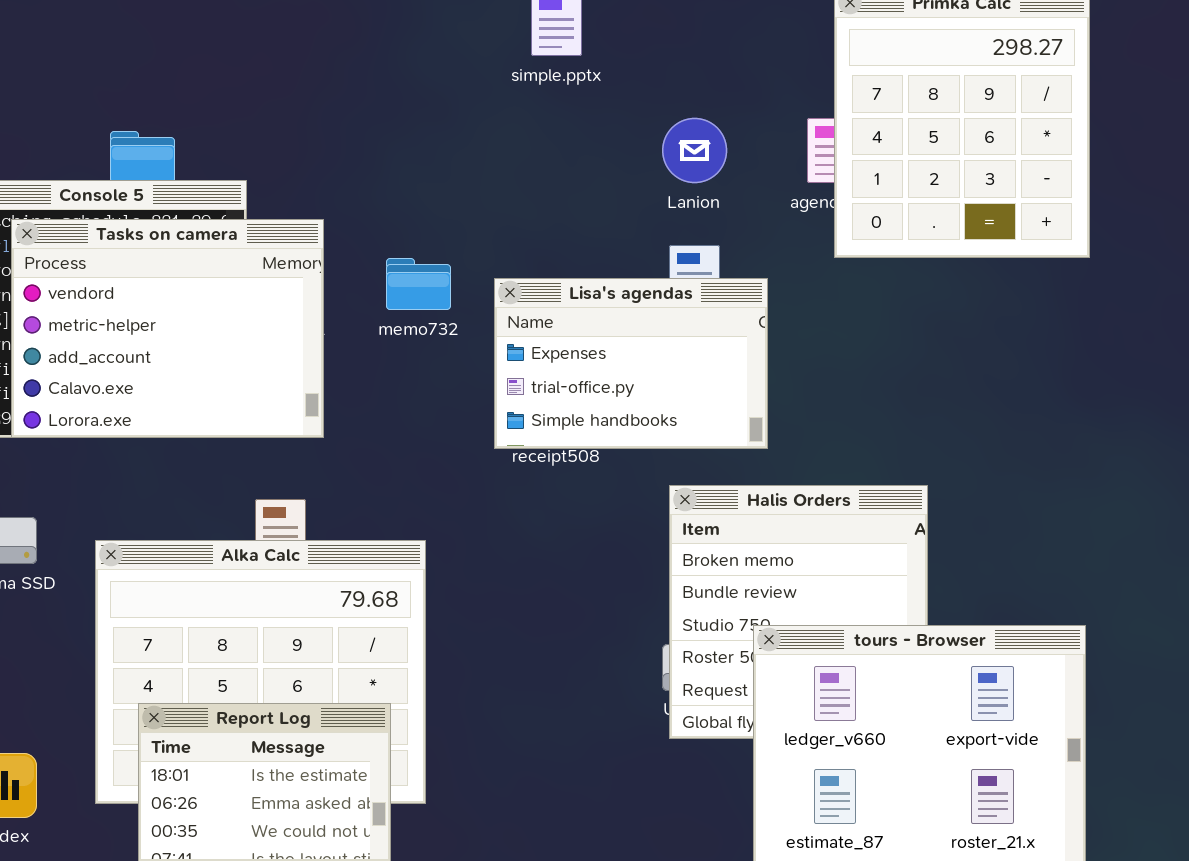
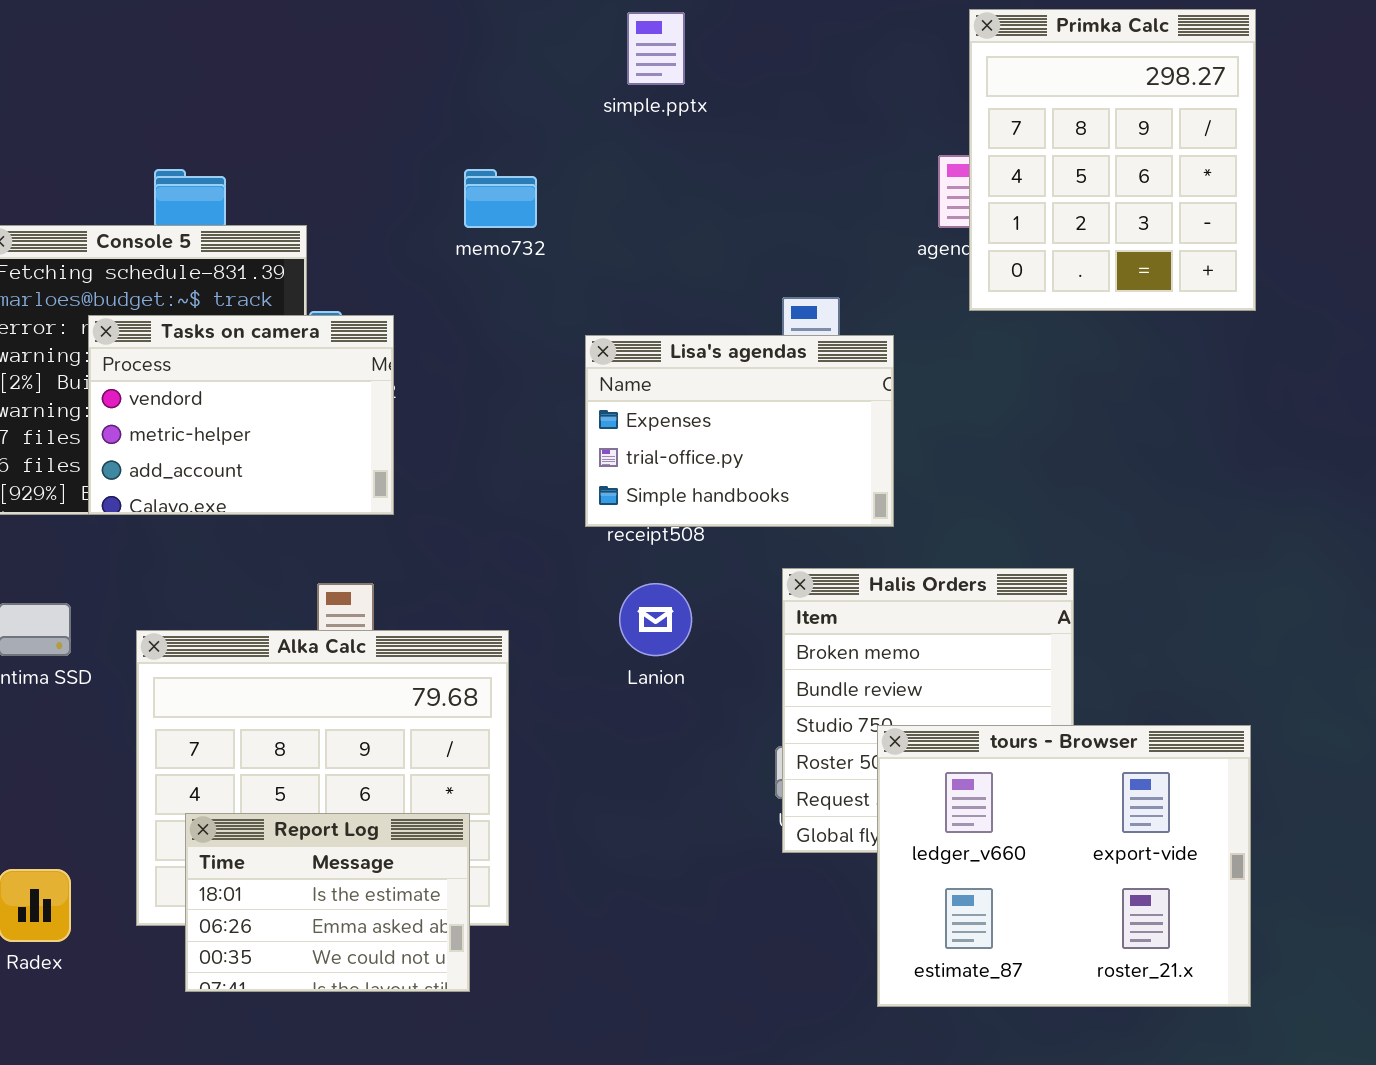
Lanion: [662,118,727,183] -> [619,583,692,656], moved
Tasks on camera: [11,219,324,438] -> [88,315,394,515], resized
memo732: [386,258,451,310] -> [464,169,537,228], moved

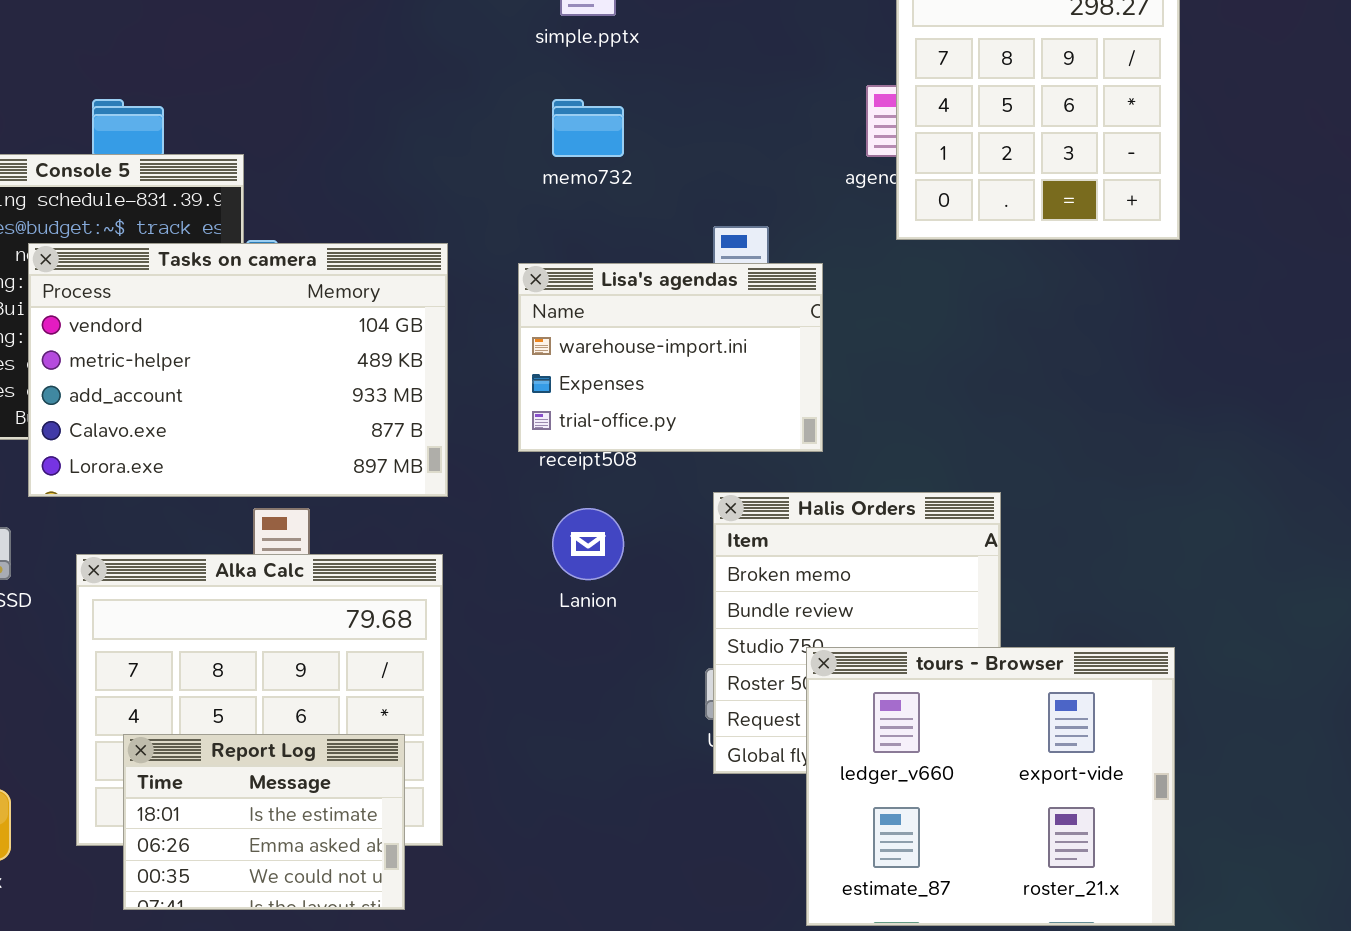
memo732: [464,169,537,228] -> [552,99,624,157], moved
Tasks on camera: [88,315,394,515] -> [28,243,448,497], resized
Lisa's agendas: [585,335,894,527] -> [518,263,823,452], scrolled up 1 row

